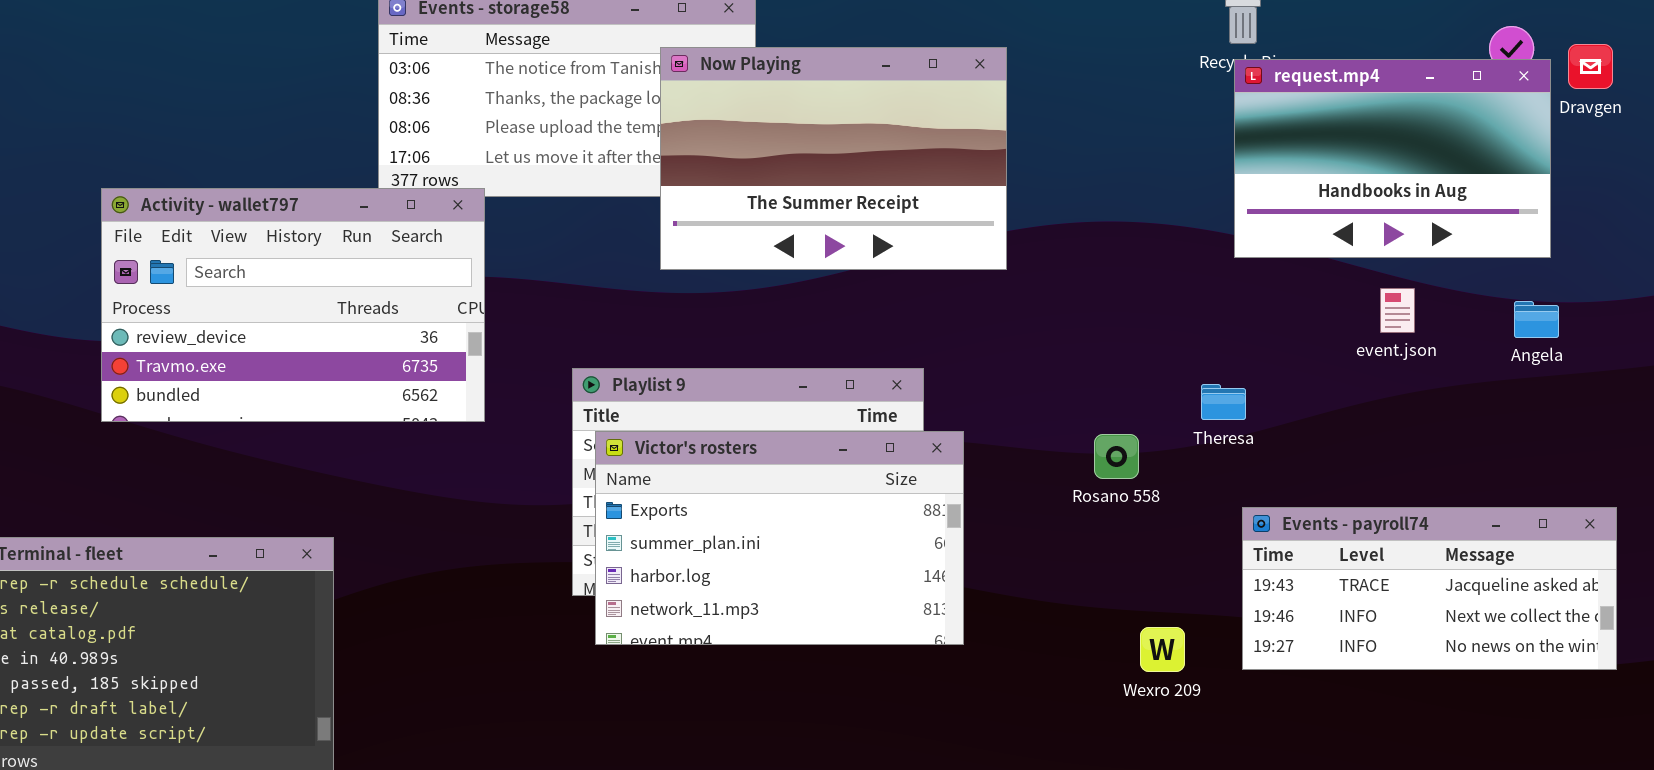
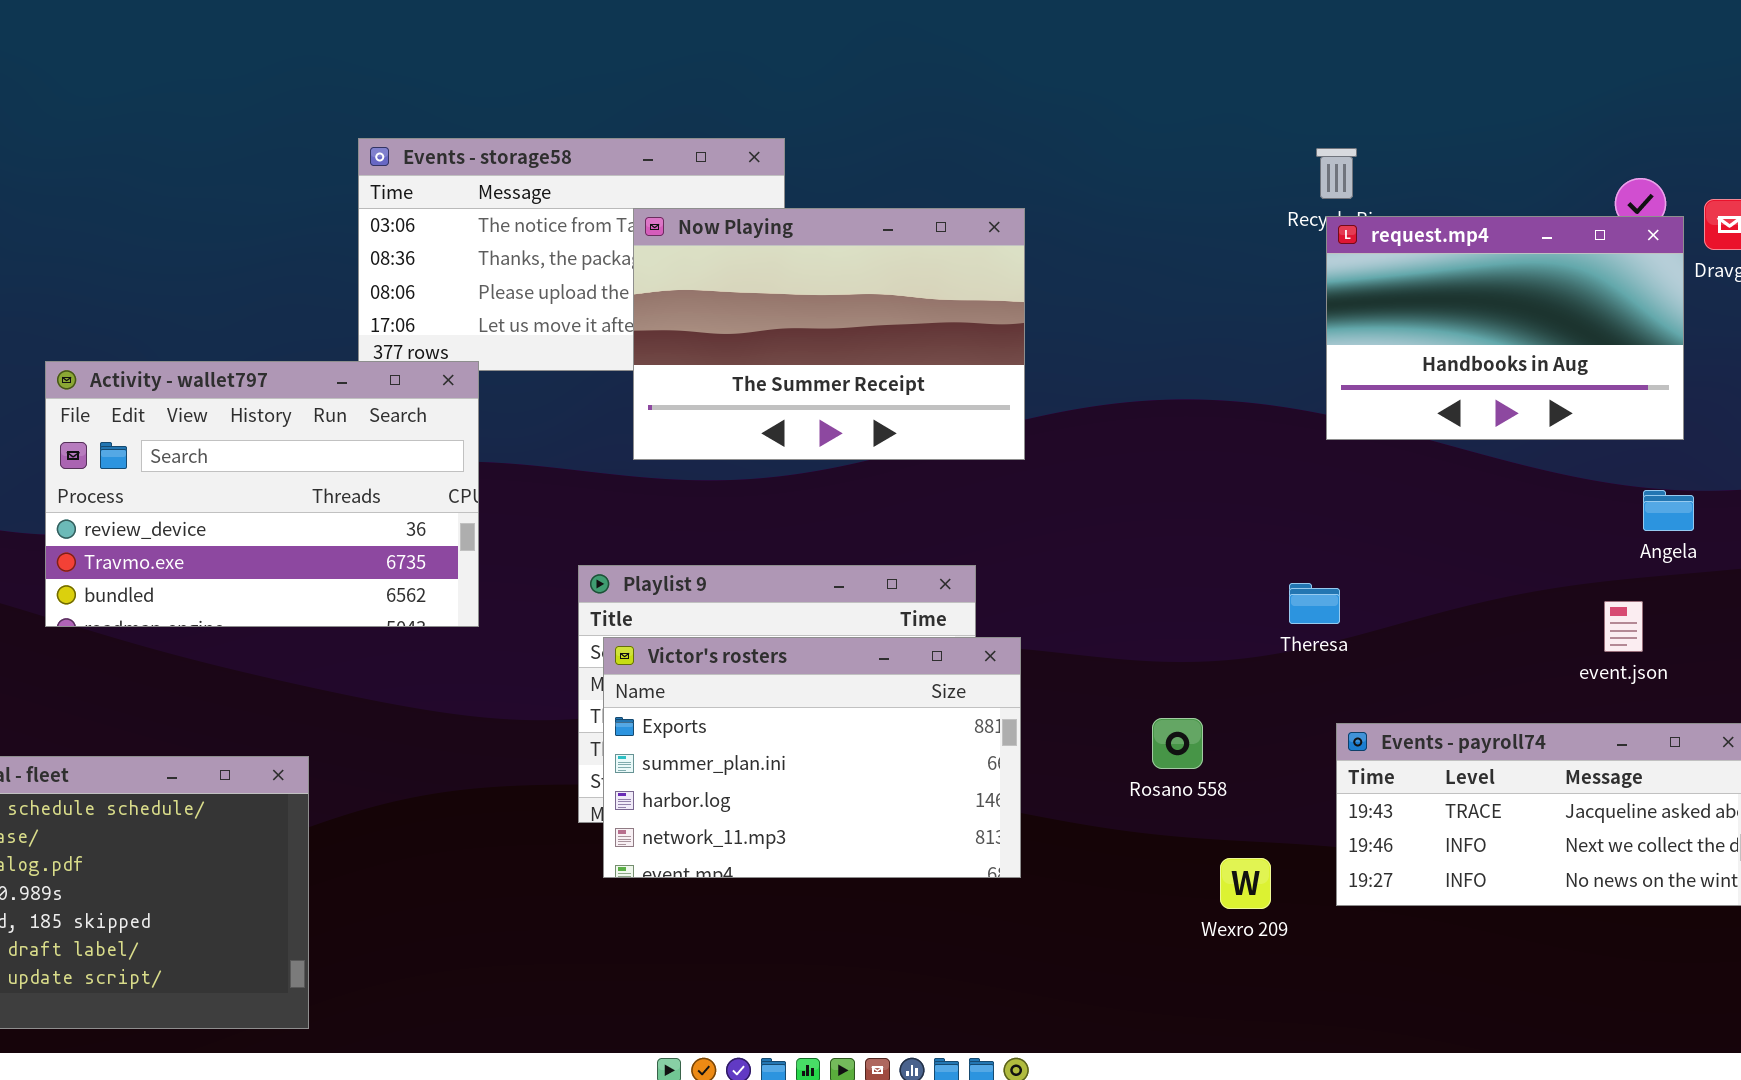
Now Playing: [660,47,1007,270] -> [633,208,1025,460], moved
event.json: [1380,288,1415,333] -> [1604,601,1643,652], moved
Rosano 558: [1094,434,1139,479] -> [1152,718,1203,769], moved

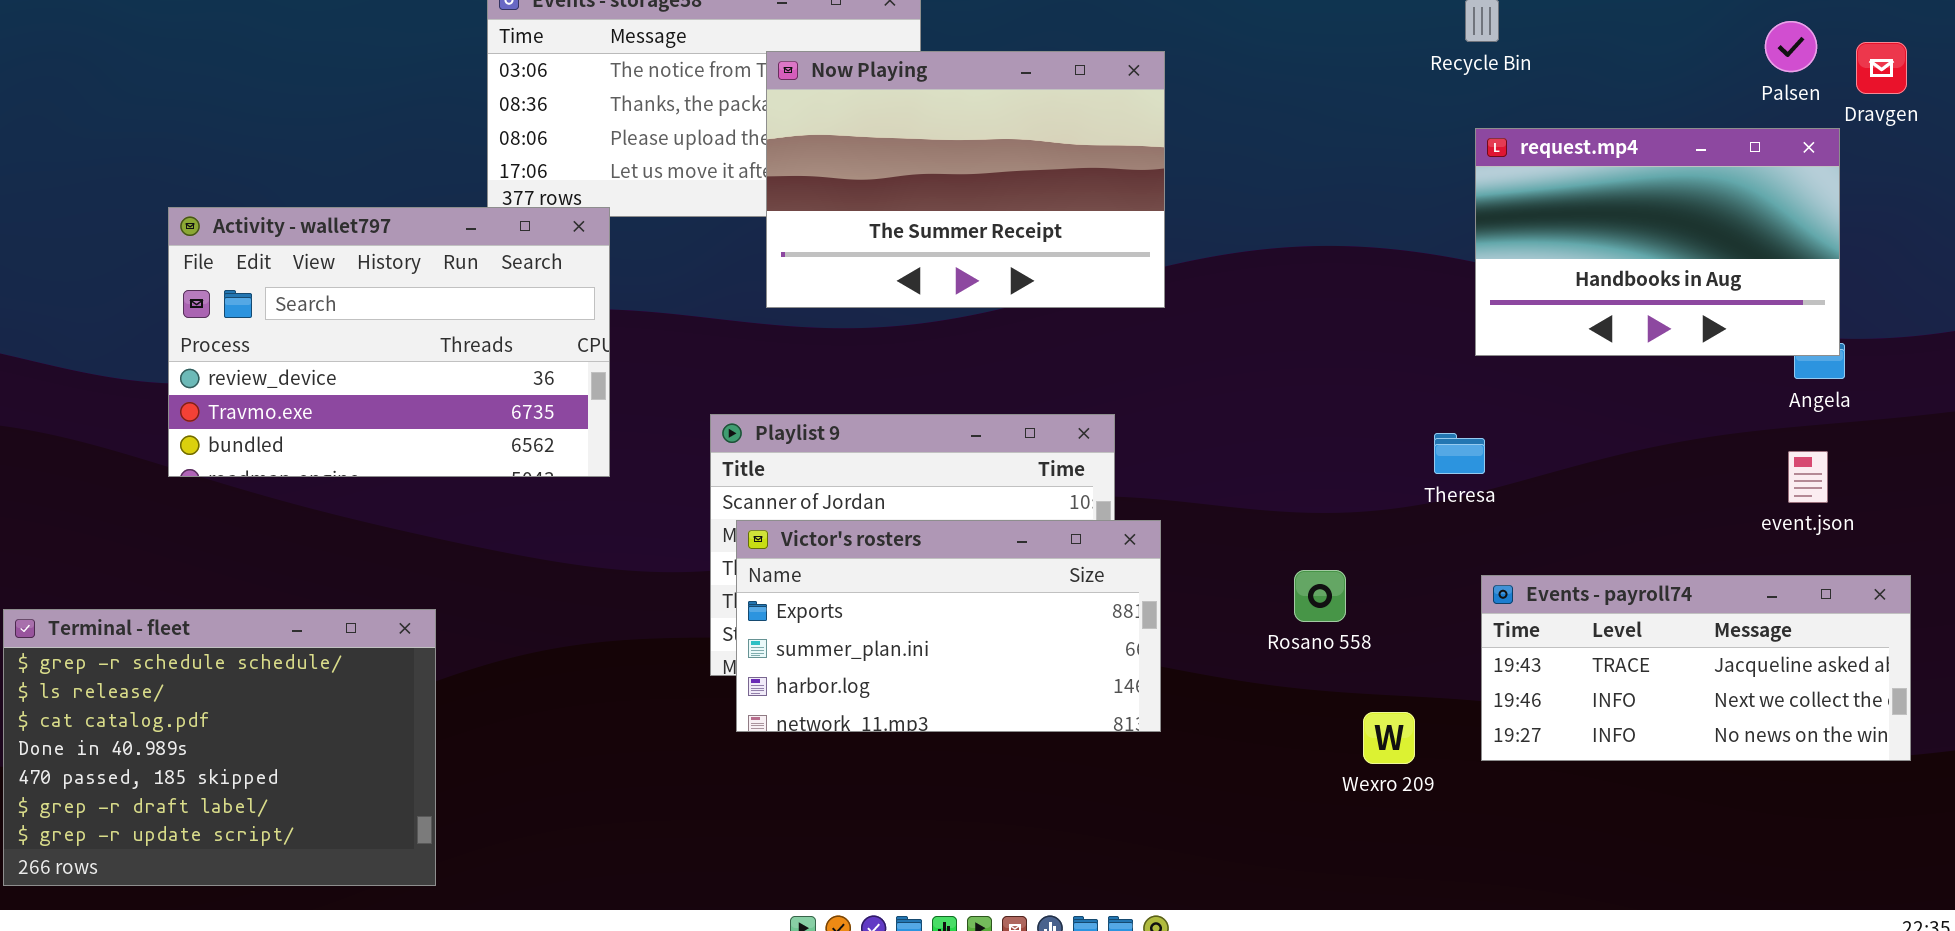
request.mp4: [1326,216,1684,440] -> [1475,128,1840,356], moved
event.json: [1604,601,1643,652] -> [1788,451,1828,503], moved
Victor's rosters: [603,637,1021,878] -> [736,520,1161,732], resized

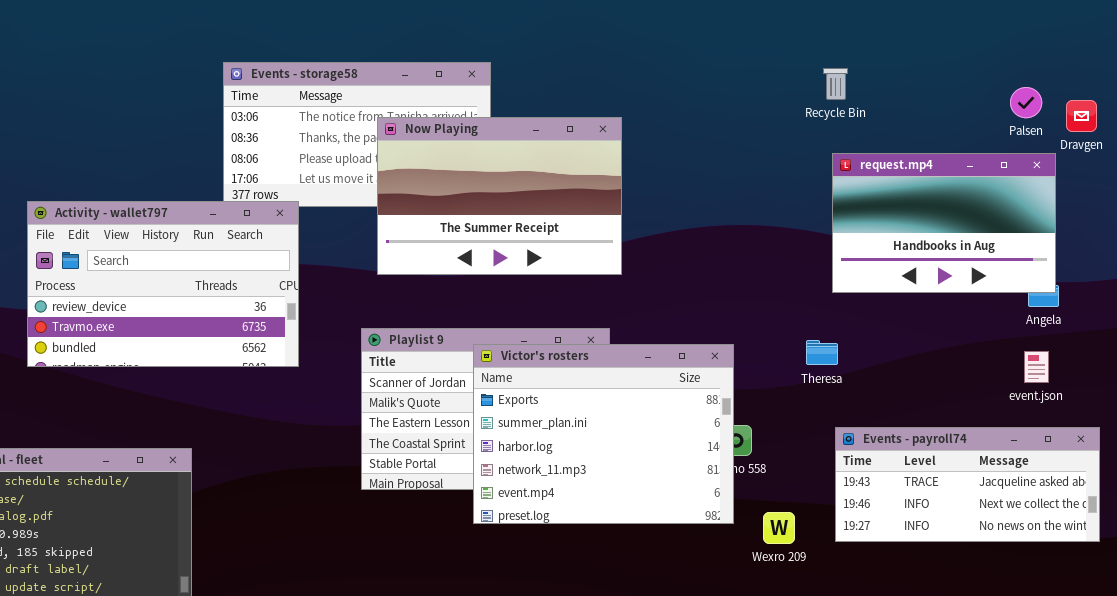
Now Playing: [766,51,1165,308] -> [377,117,622,275], moved
Victor's rosters: [736,520,1161,732] -> [473,344,734,524], moved, resized

